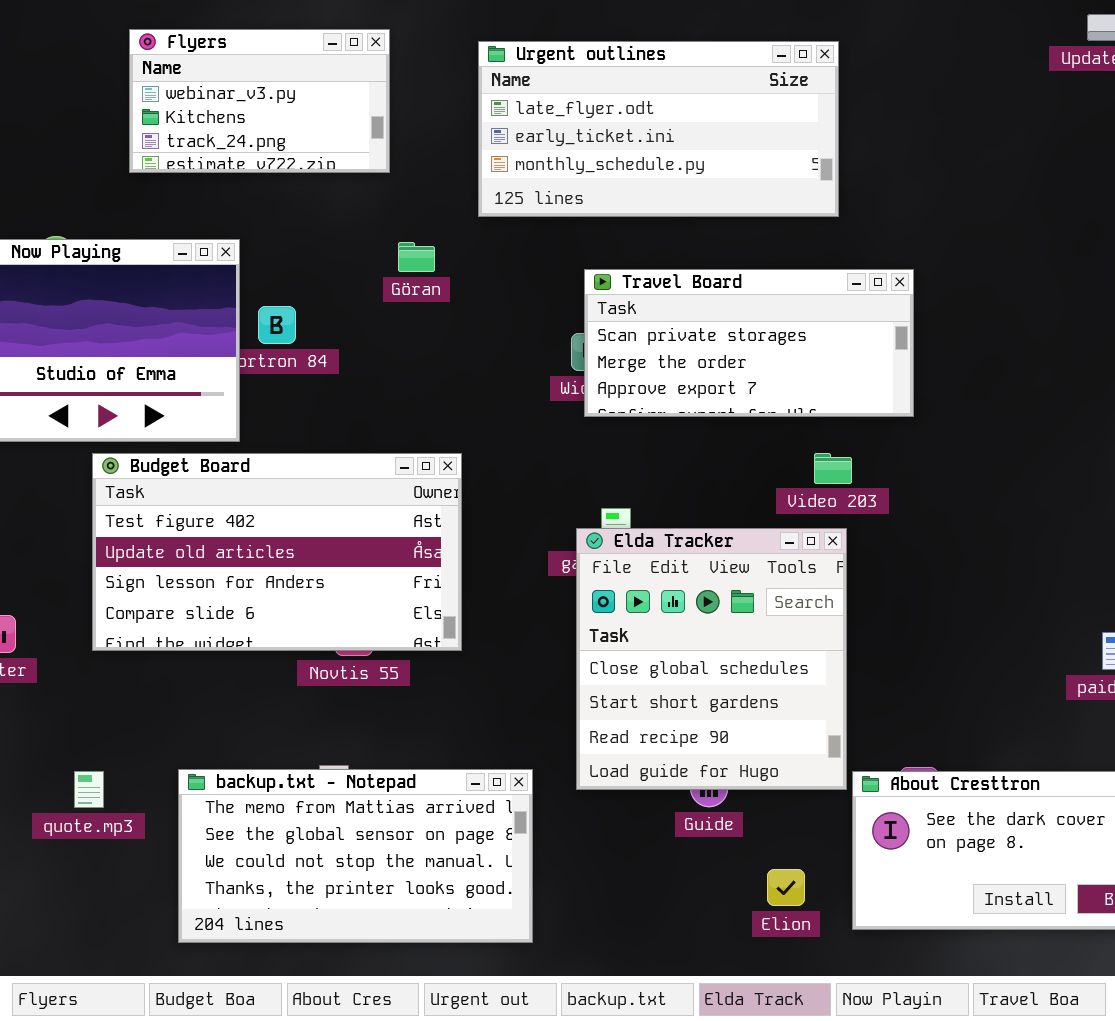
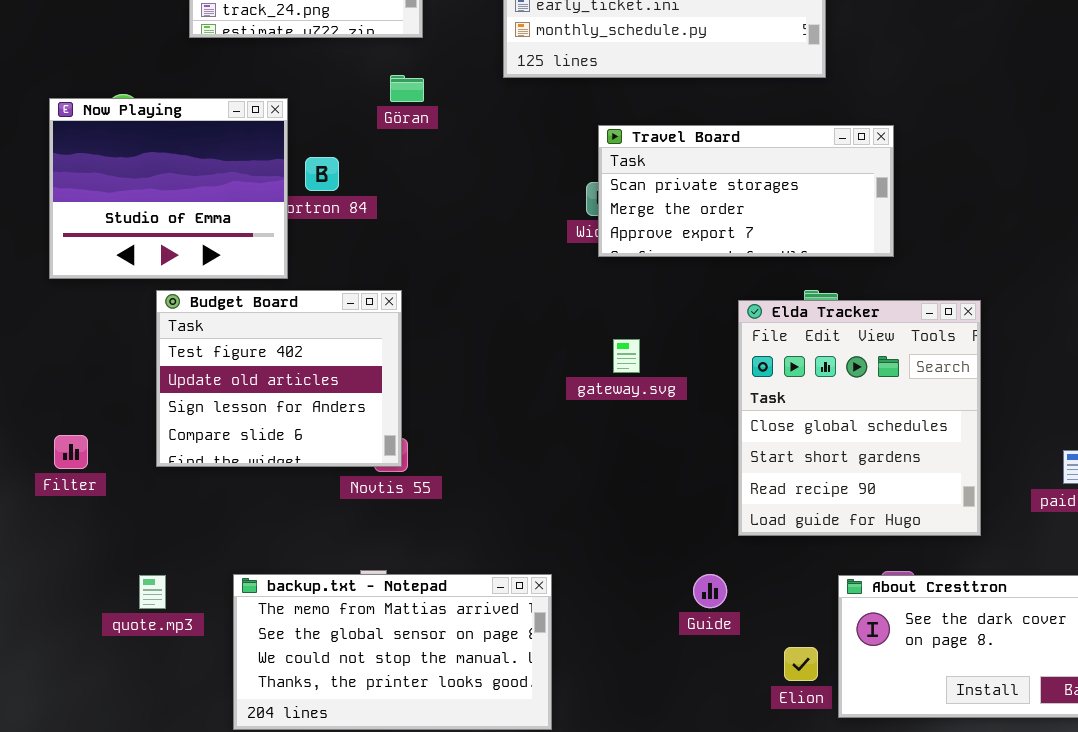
Göran: [398,242,435,272] -> [390,75,424,102], moved
Budget Board: [92,453,462,651] -> [156,290,402,467], resized
Elda Tracker: [576,528,847,790] -> [738,300,981,536], moved
Elion: [767,869,805,906] -> [784,647,818,681], moved

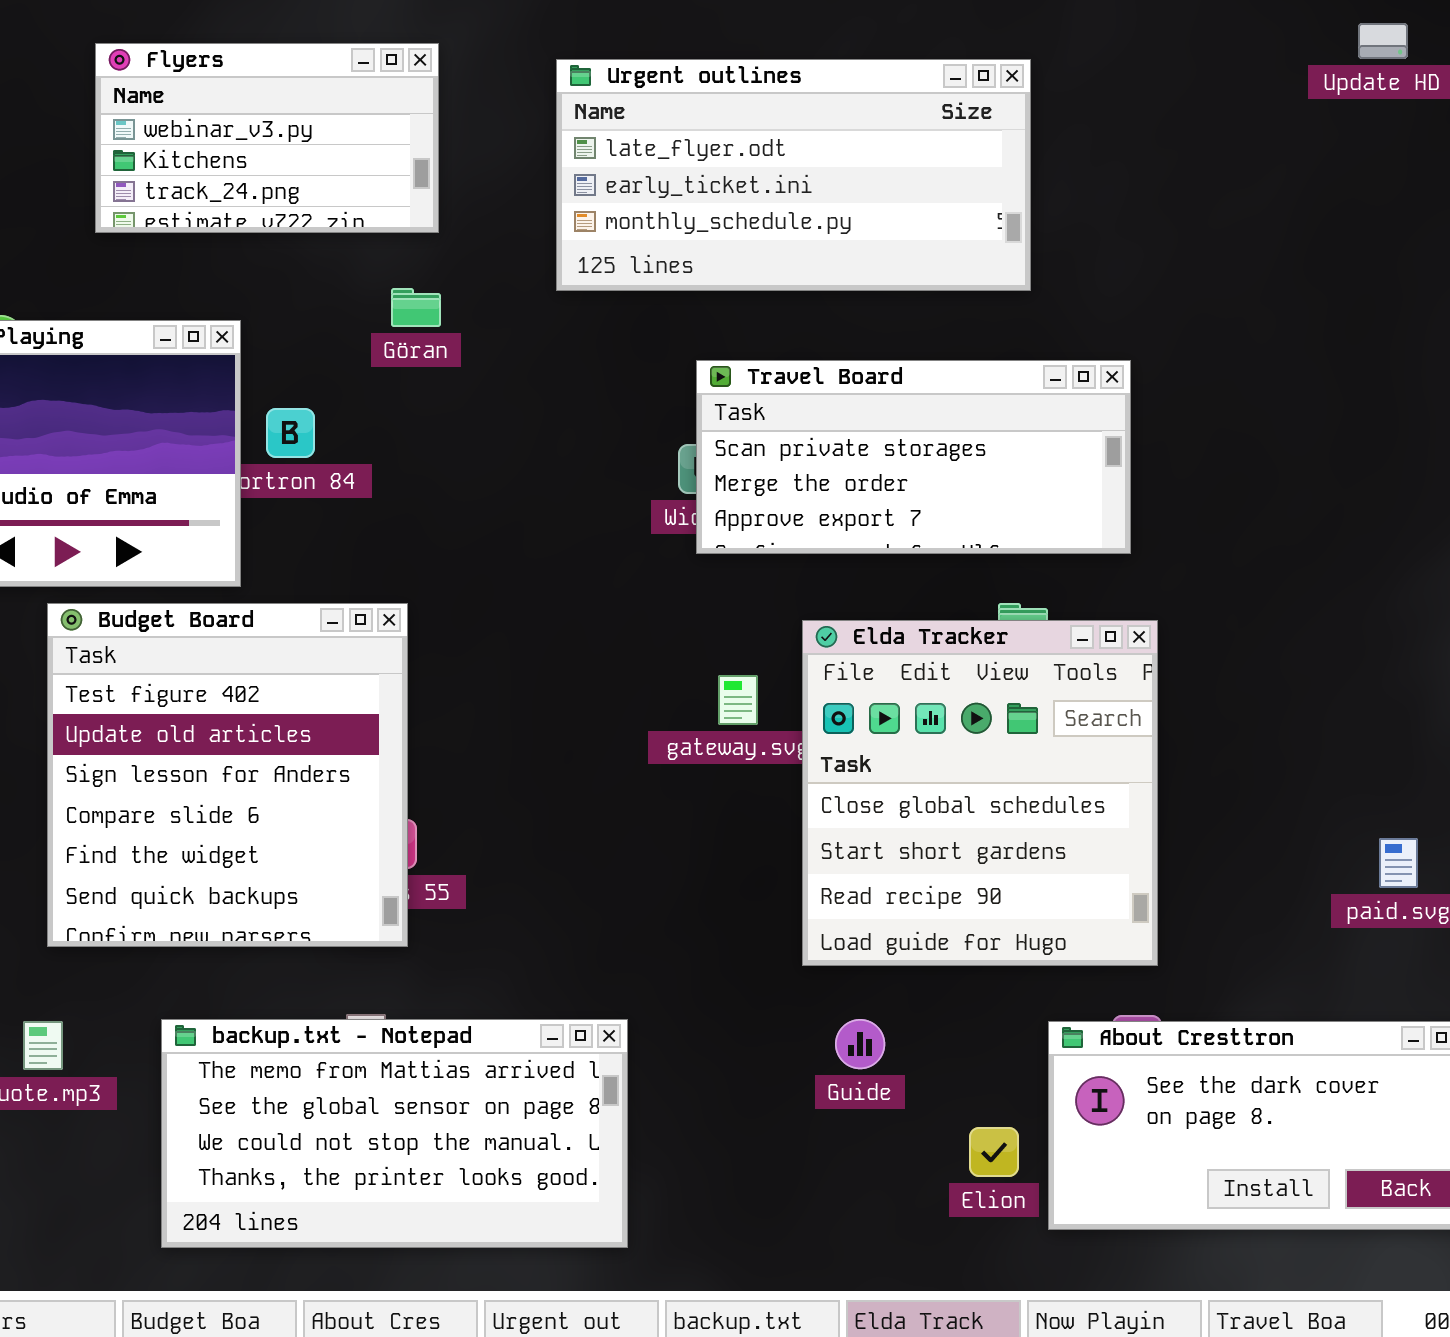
Budget Board: [156,290,402,467] -> [47,603,408,947], resized
Elda Tracker: [738,300,981,536] -> [802,620,1158,966], moved

